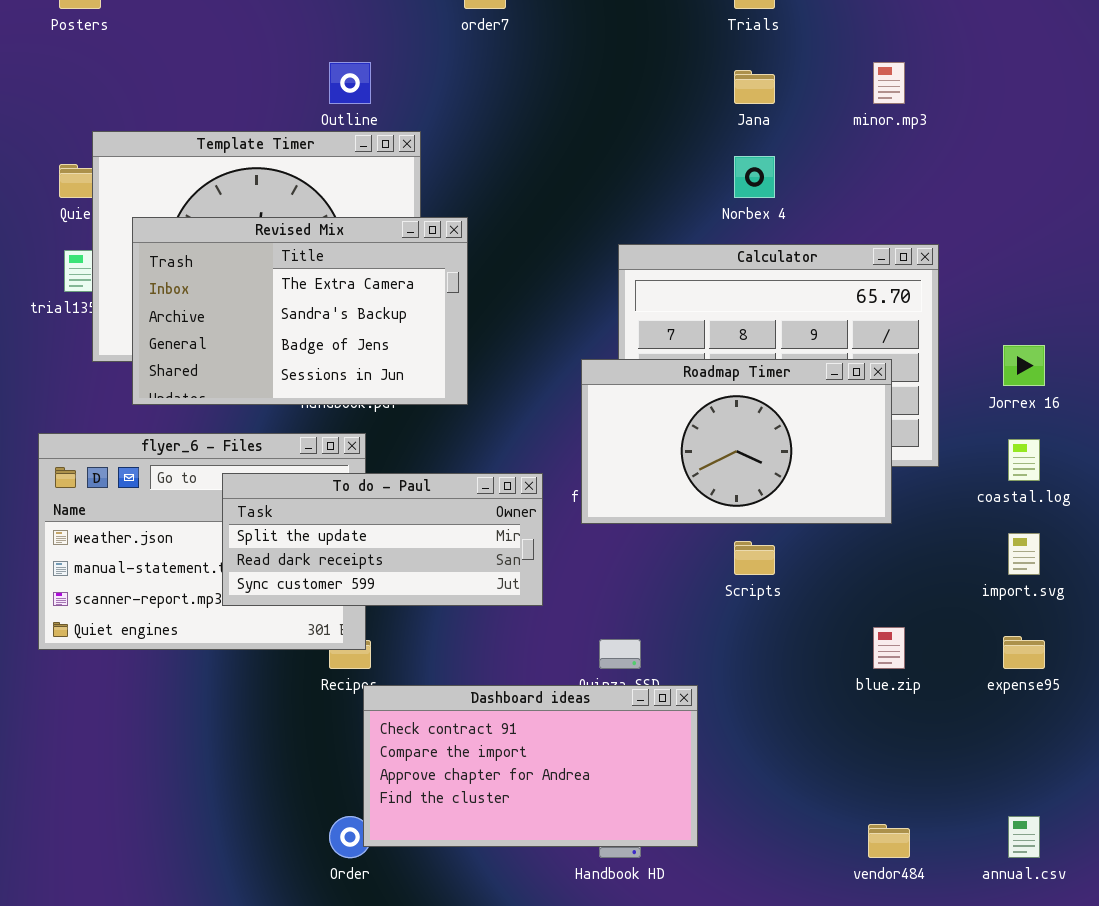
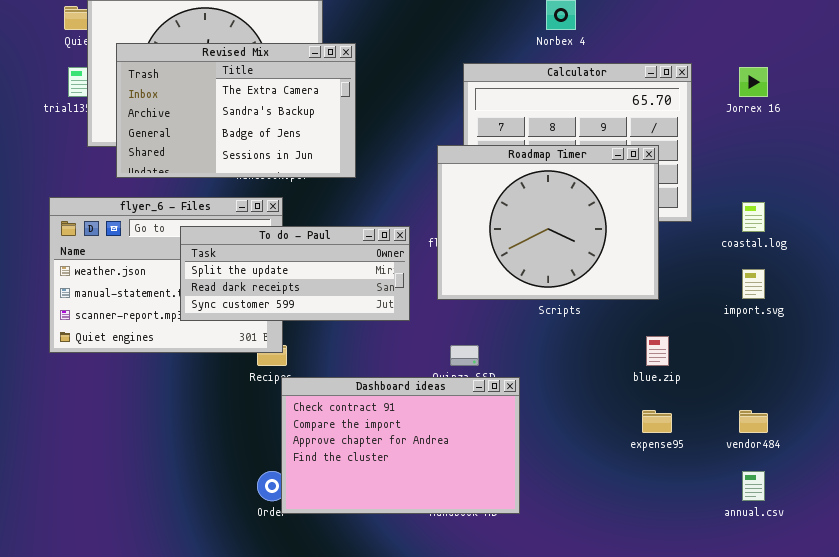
Jorrex 16: [1003,345,1045,386] -> [739,67,768,97], moved
Roadmap Timer: [581,359,892,524] -> [437,145,659,300], resized
expense95: [1003,636,1045,669] -> [642,410,672,433], moved
Dashboard ideas: [363,685,698,847] -> [281,377,520,514], resized
vendor484: [868,824,910,858] -> [739,410,768,433], moved

